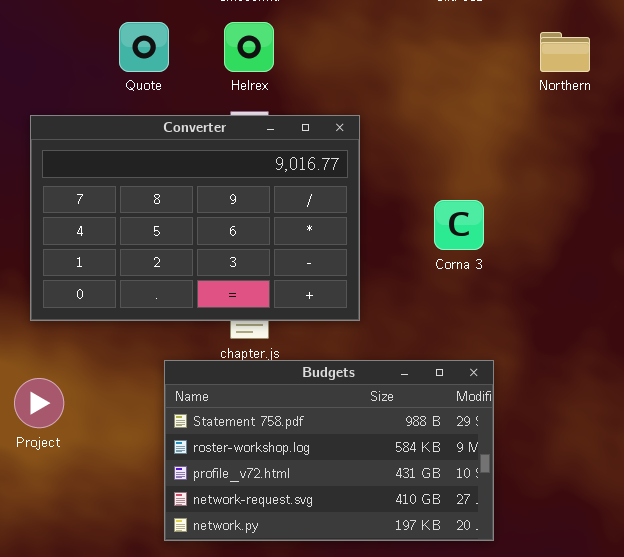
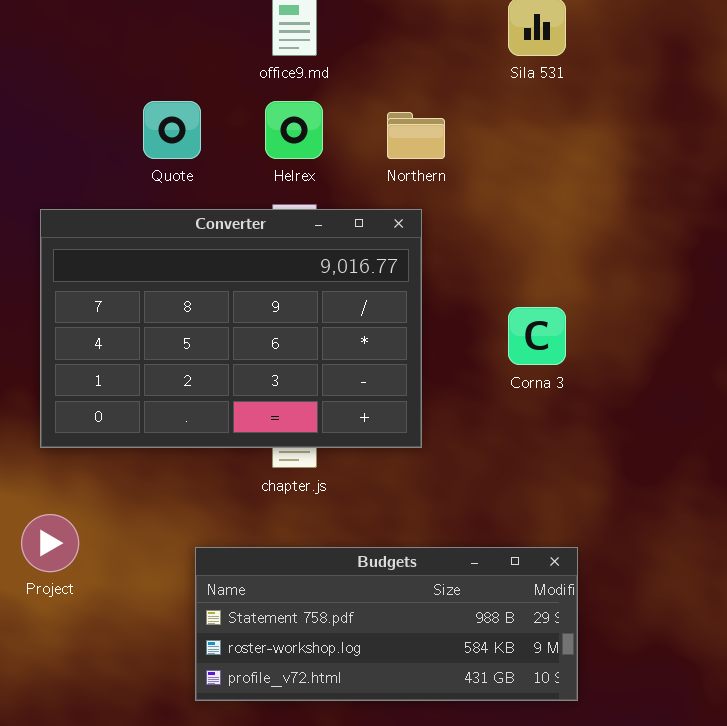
Northern: [540,32,590,72] -> [387,112,445,159], moved
Budgets: [164,360,494,541] -> [195,547,578,701], resized

